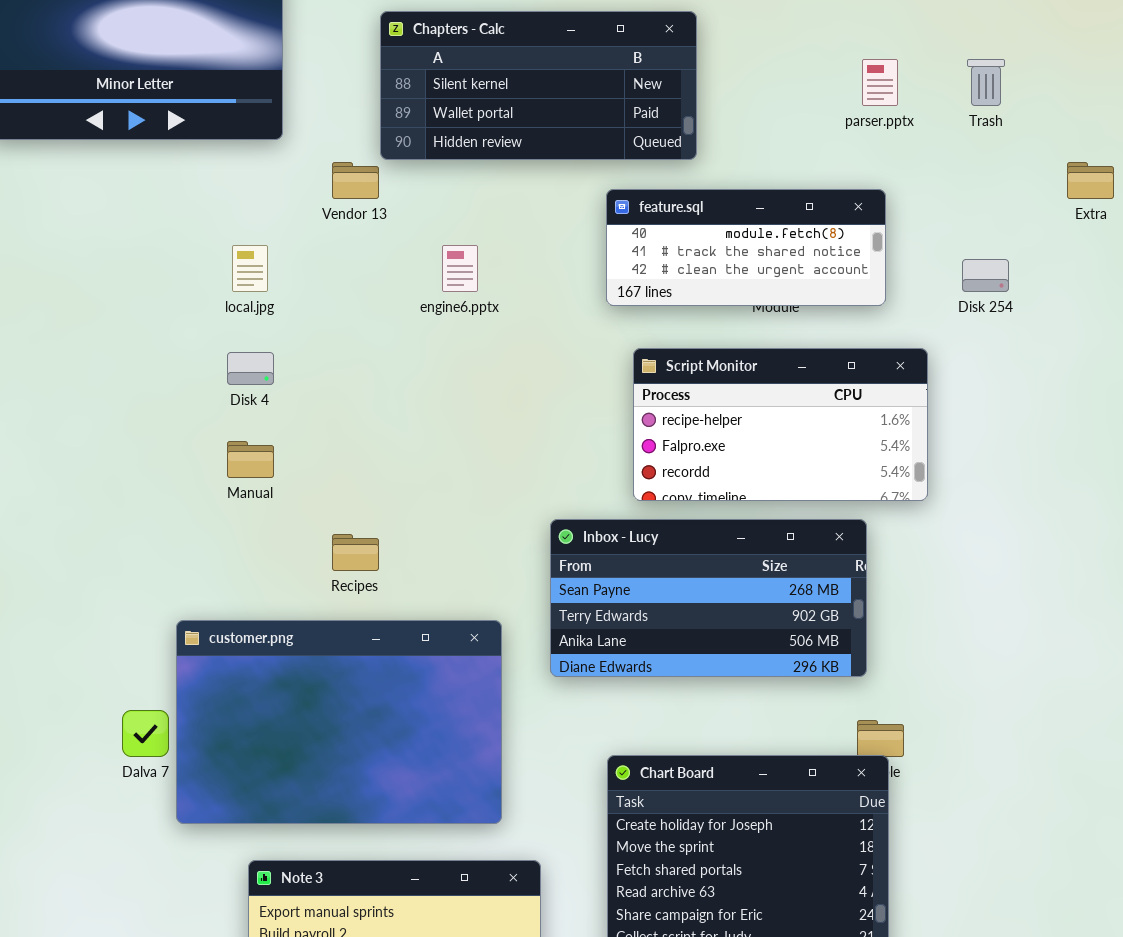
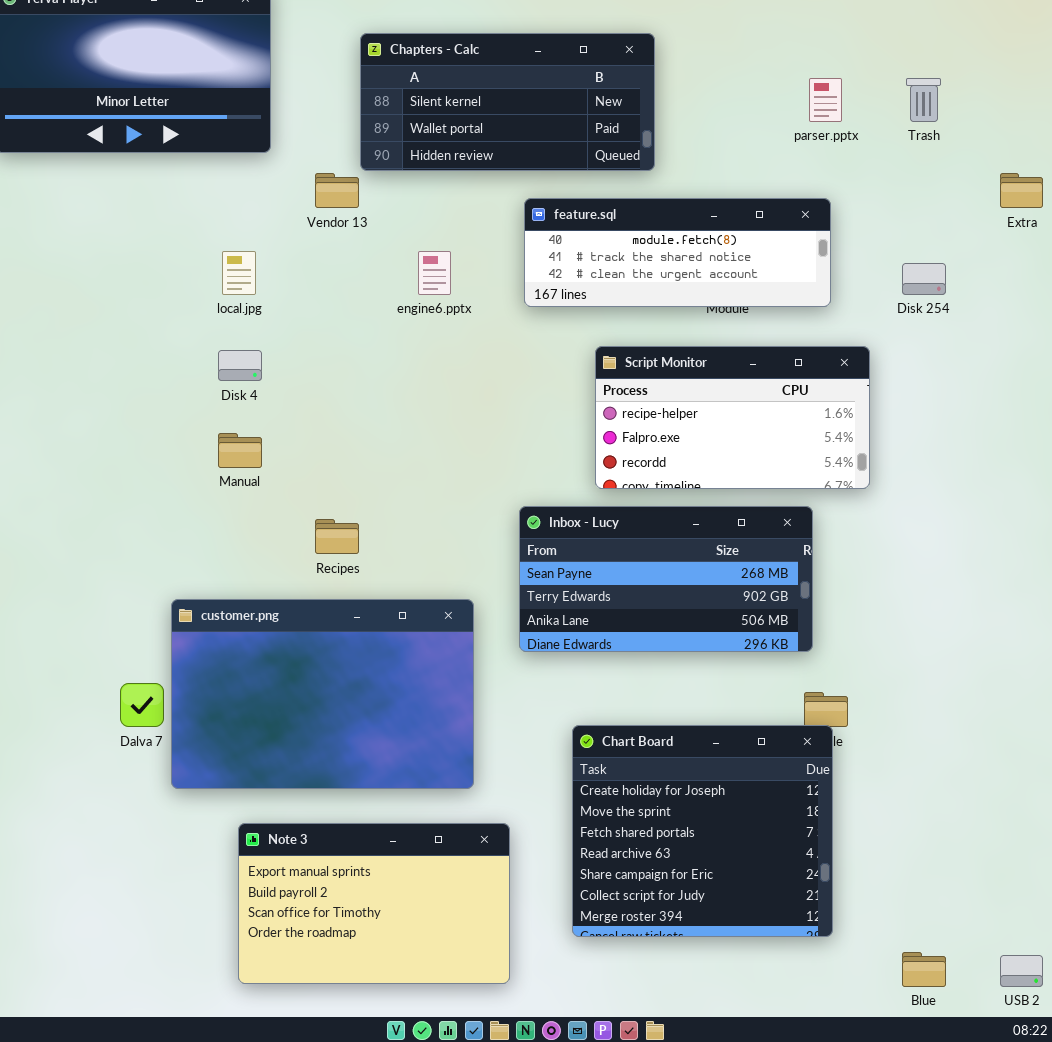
feature.sql: [606,189,886,306] -> [524,198,831,307], resized

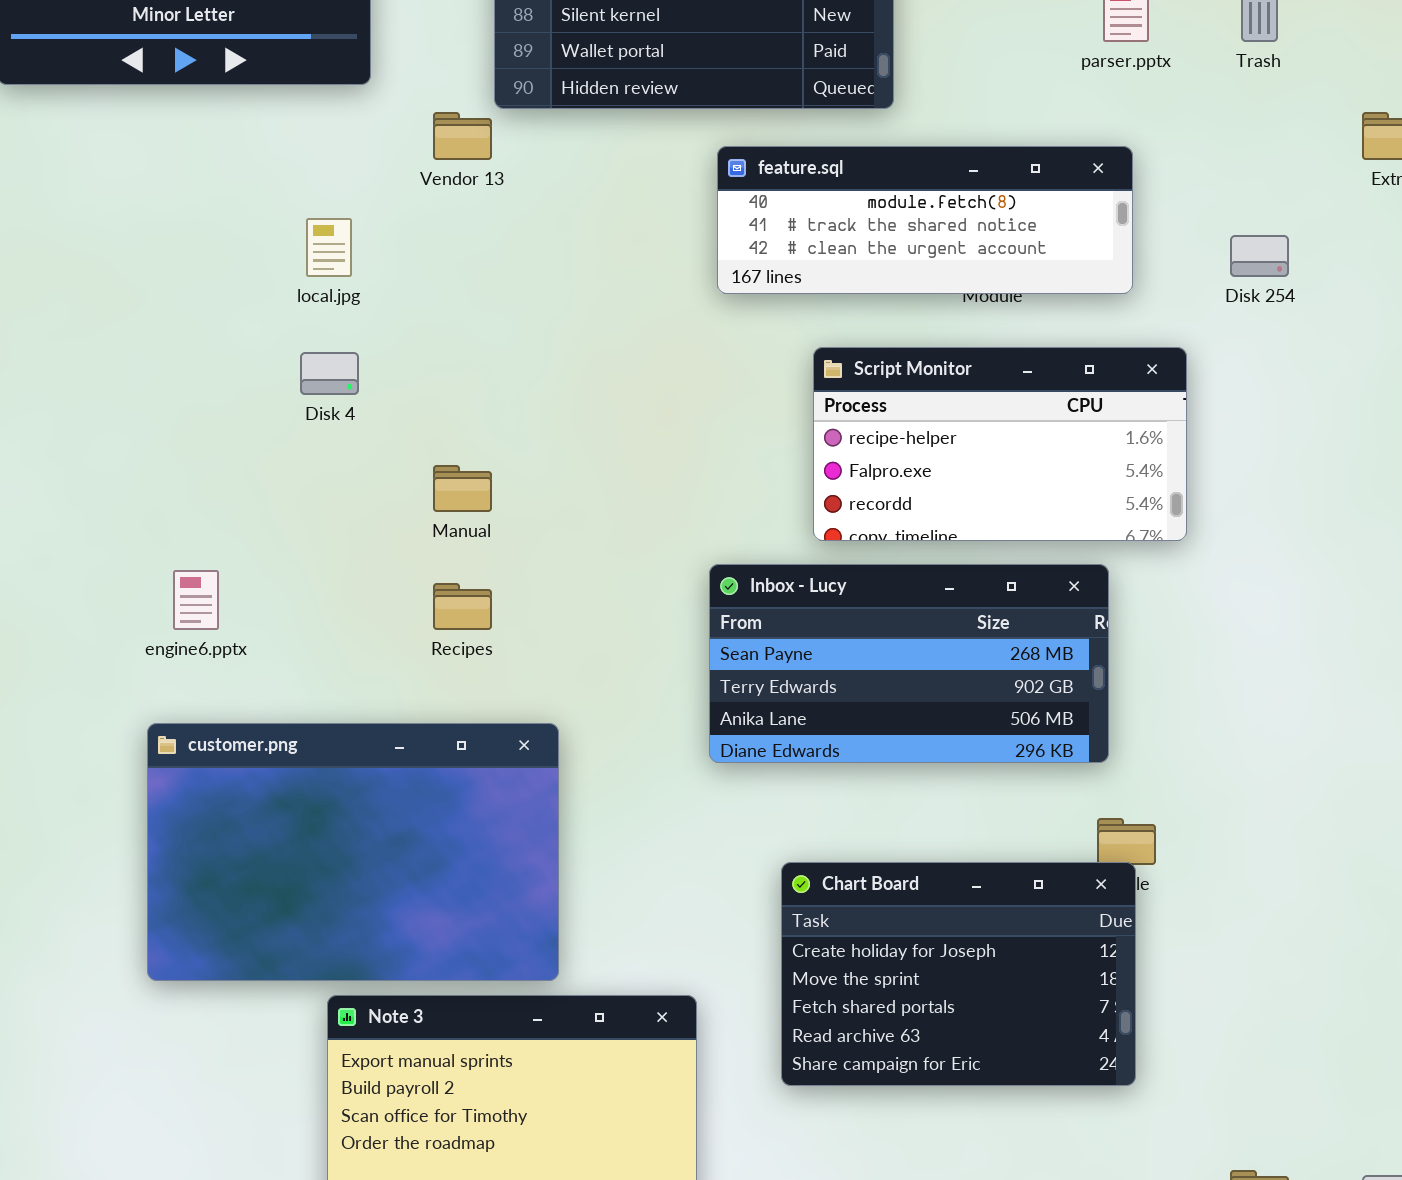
engine6.pptx: [418,251,451,295] -> [173,570,219,630], moved
Manual: [218,433,262,468] -> [433,465,492,512], moved
customer.png: [171,599,474,789] -> [147,723,559,981], moved
Chart Board: [572,725,833,937] -> [781,862,1136,1086], resized

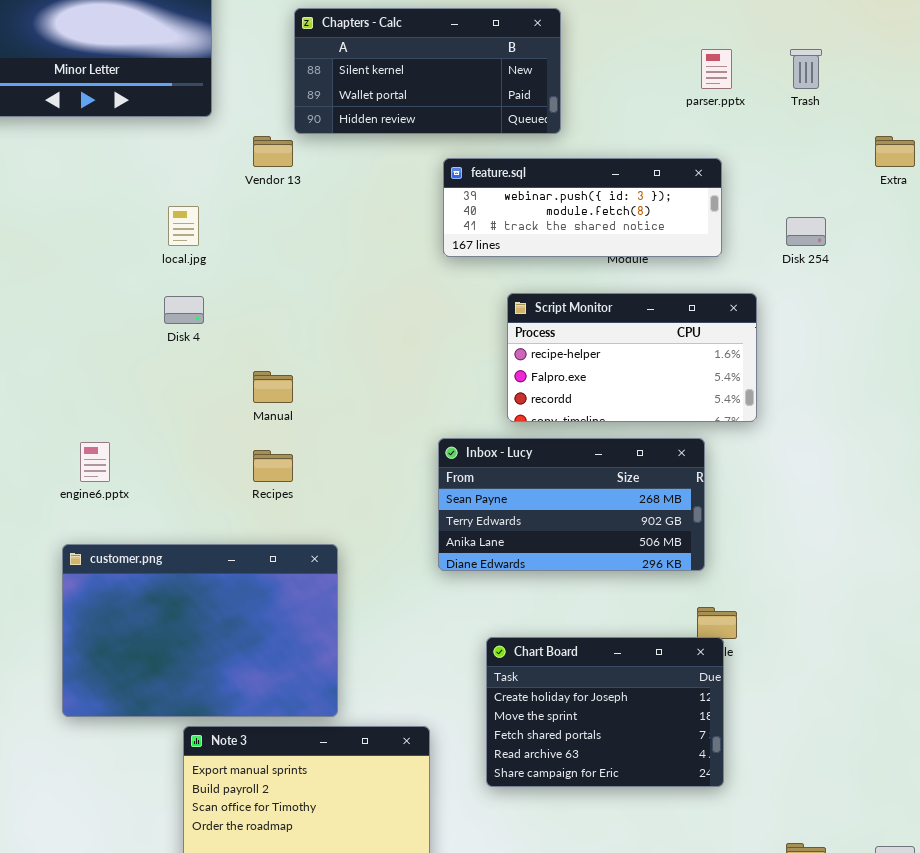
feature.sql: [717,146,1133,294] -> [443,158,722,257], scrolled up 1 row

